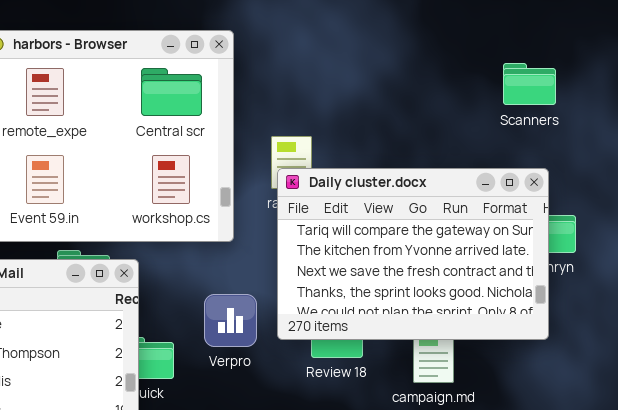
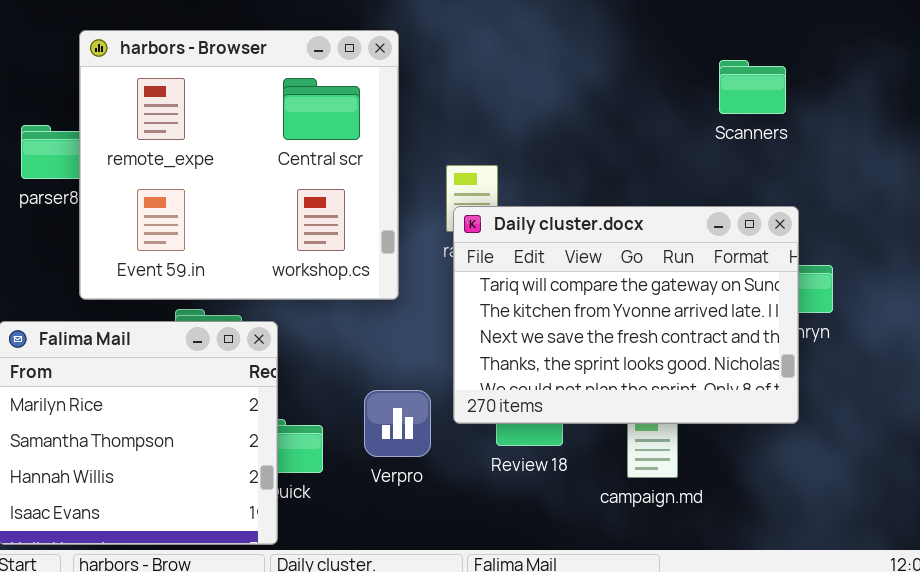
Scanners: [503,63,556,105] -> [719,60,786,114], moved
Verpro: [204,294,257,347] -> [364,390,431,457], moved

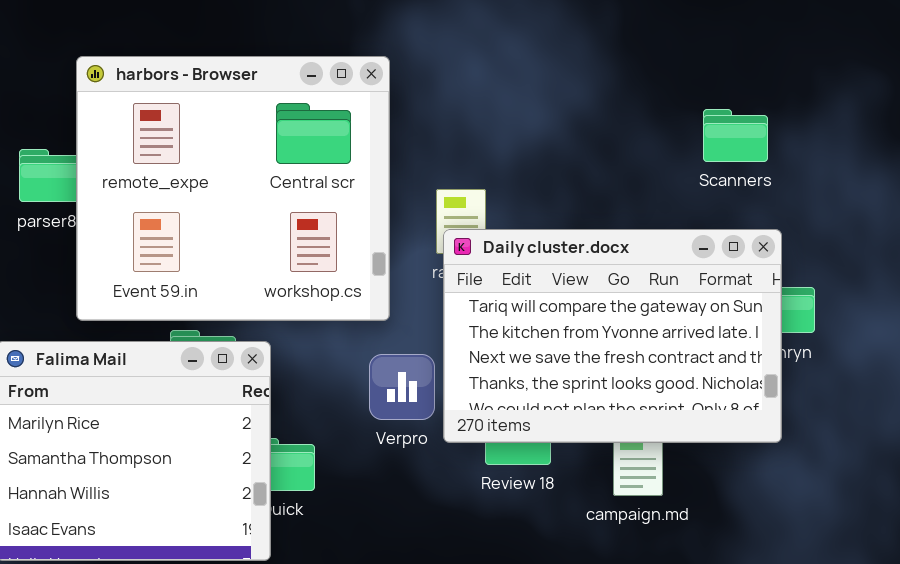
Scanners: [719,60,786,114] -> [703,109,768,162], moved
Verpro: [364,390,431,457] -> [369,354,435,420], moved

